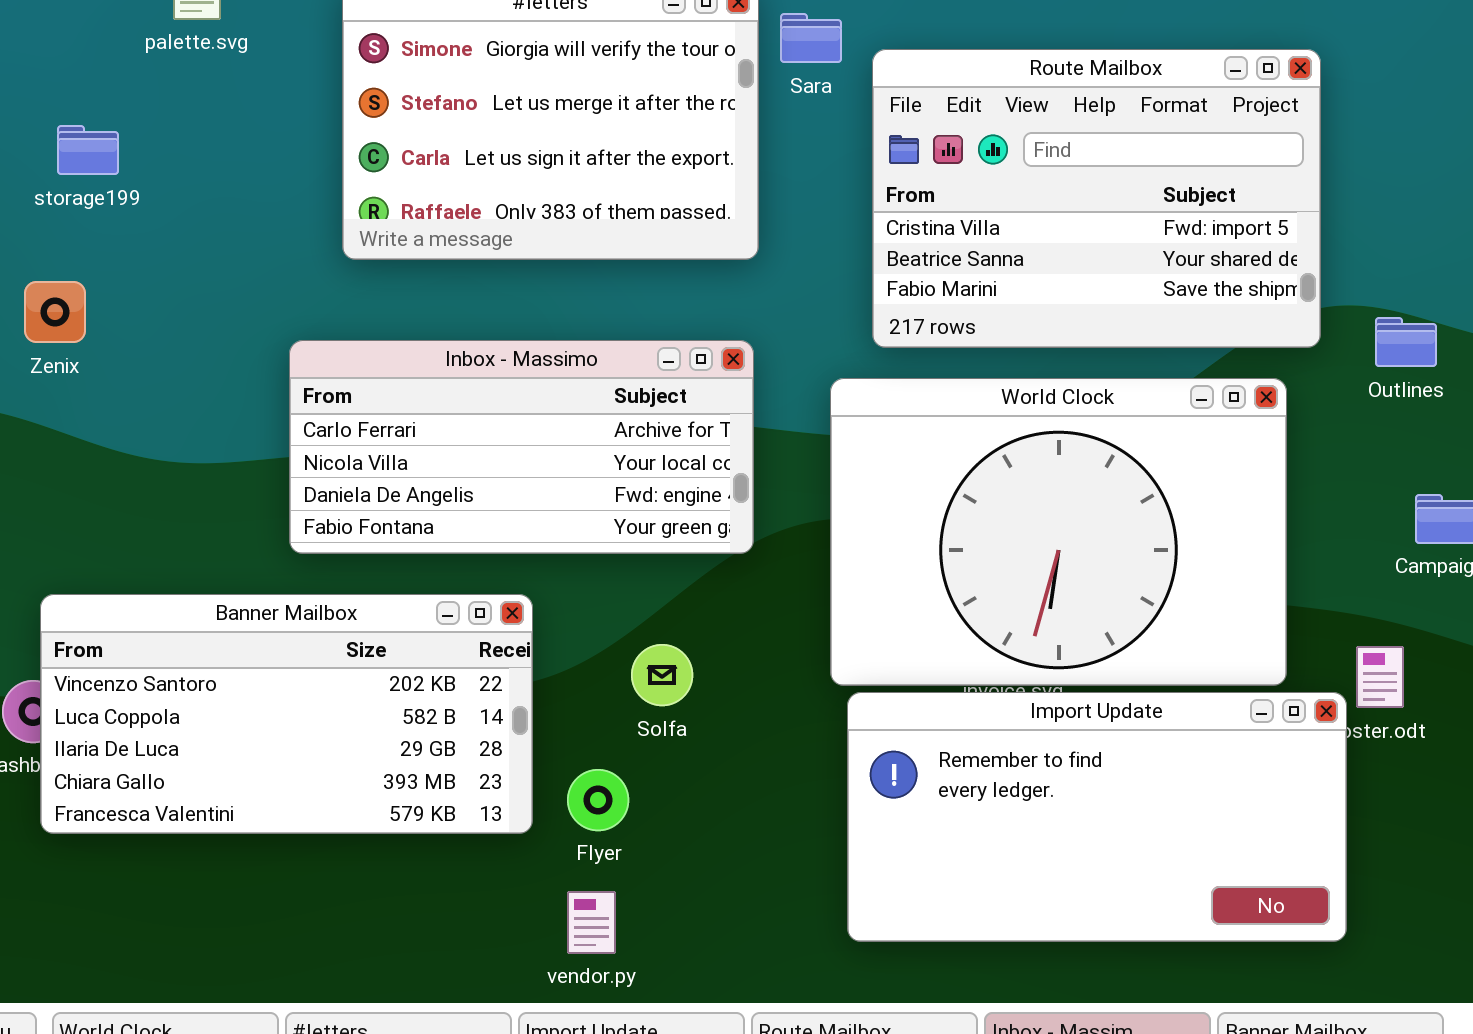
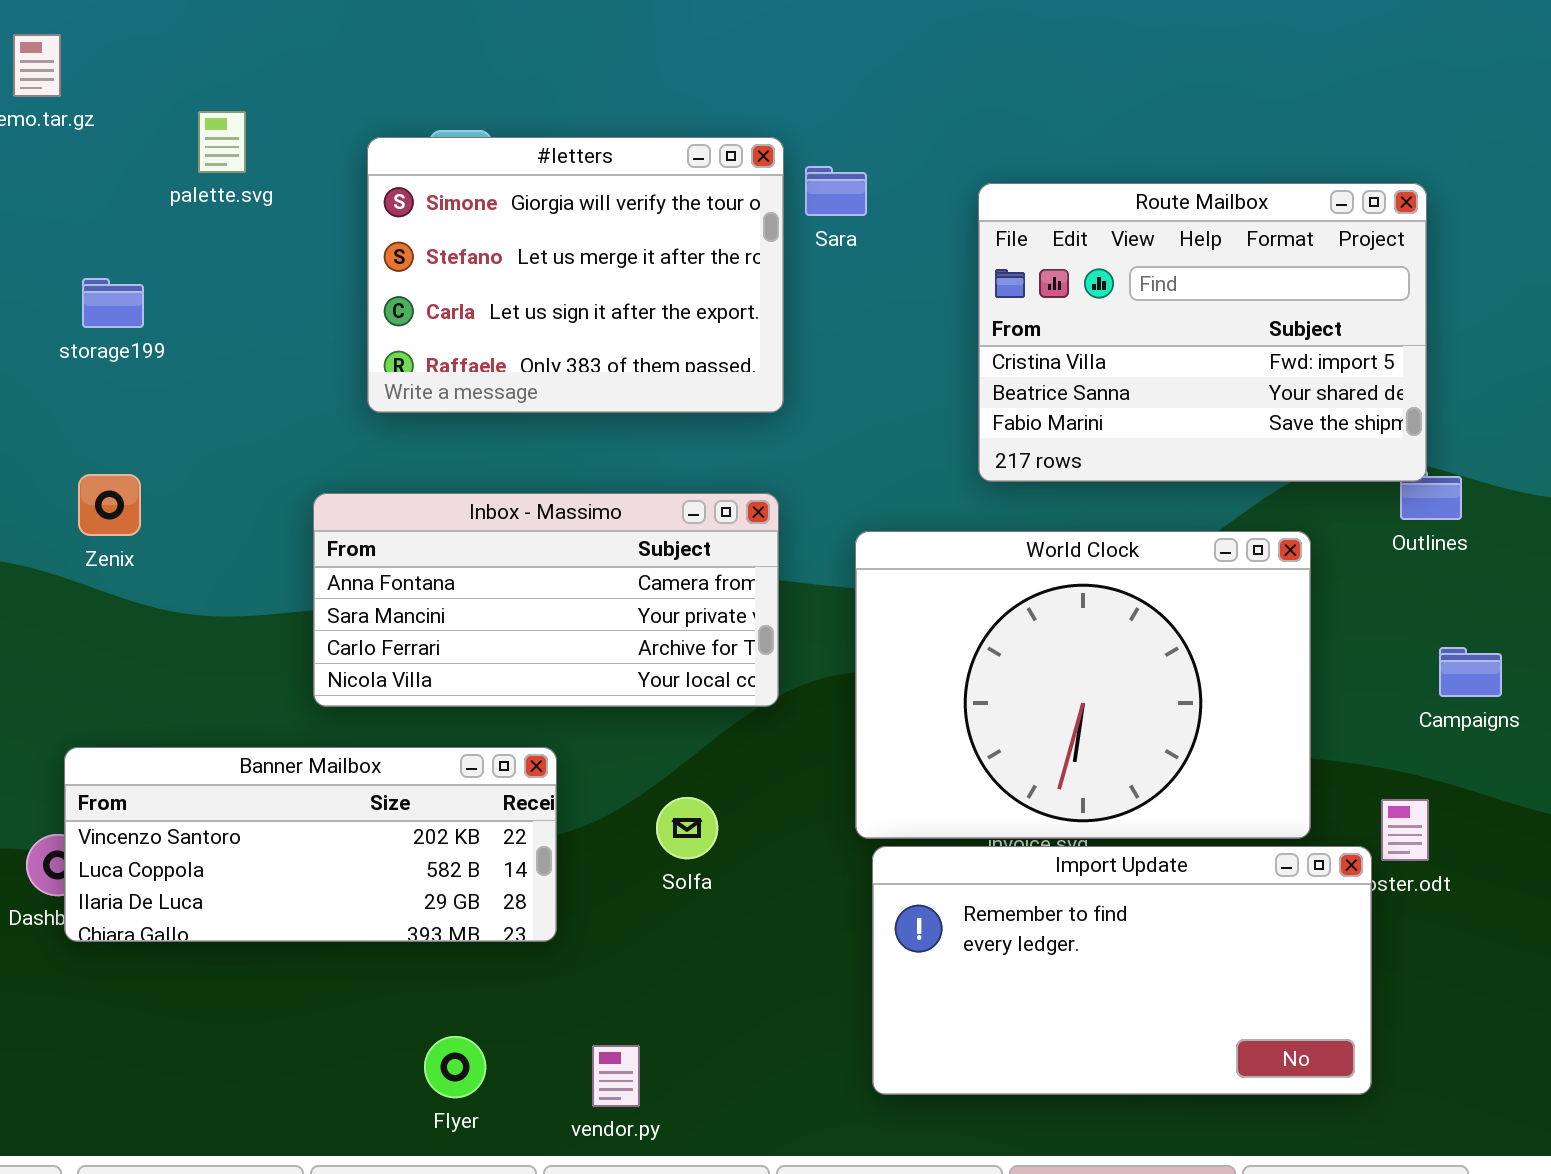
Route Mailbox: [872,49,1321,348] -> [978,183,1427,482], moved
Zenix: [24,281,86,343] -> [78,474,141,536], moved
Inbox - Massimo: [289,340,754,554] -> [313,493,779,707], scrolled up 2 rows
Banner Mailbox: [40,594,533,834] -> [64,747,557,942], resized
Flyer: [567,769,629,831] -> [424,1036,486,1098], moved

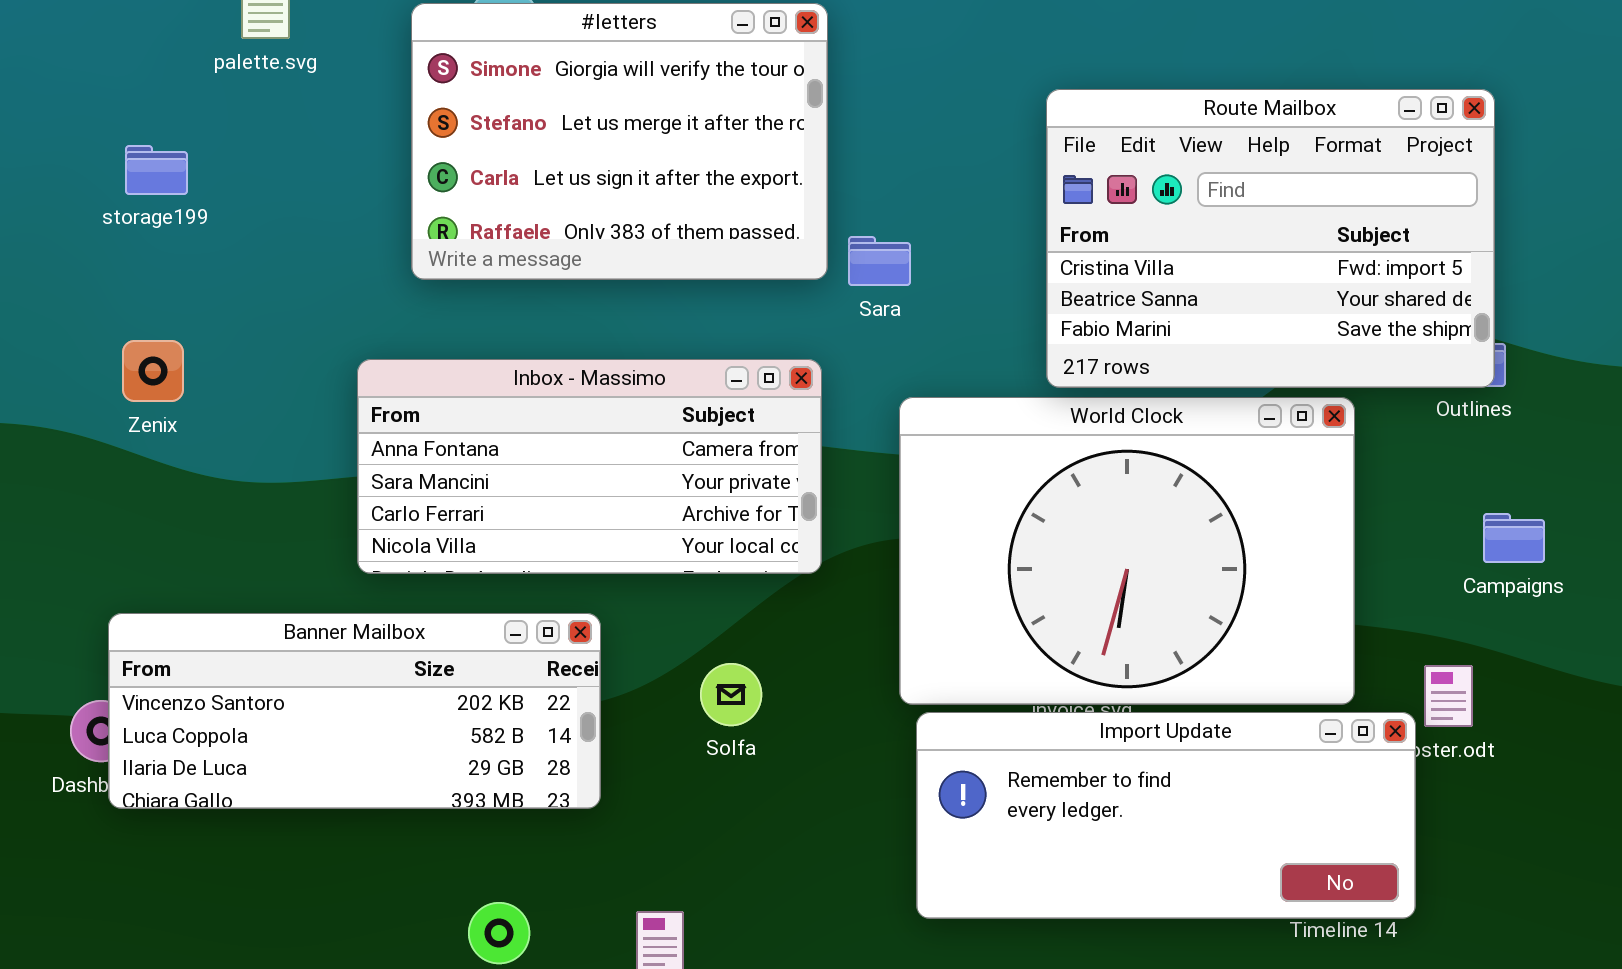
Sara: [805,166,867,216] -> [848,236,911,286], moved
Route Mailbox: [978,183,1427,482] -> [1046,89,1495,388], moved
Import Update: [872,846,1372,1095] -> [916,712,1416,919], resized

